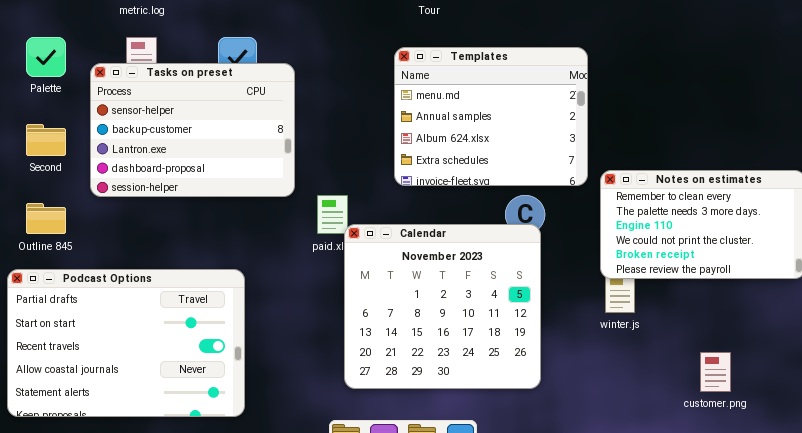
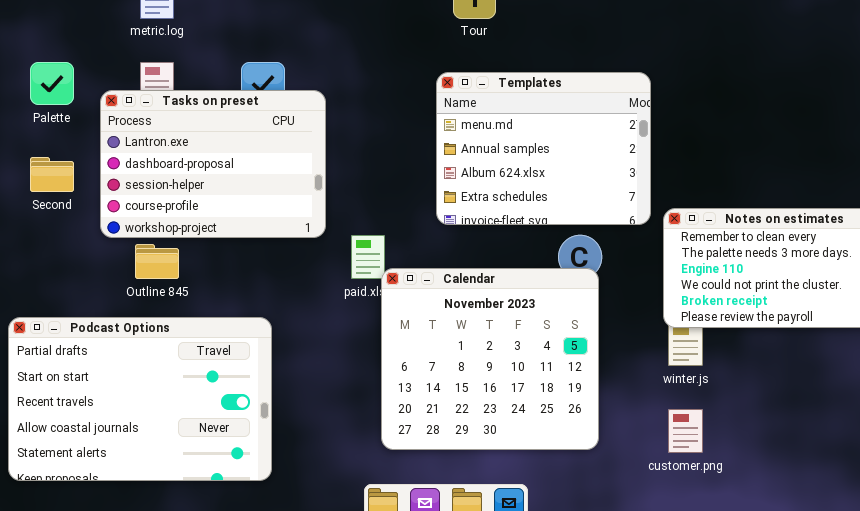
Tasks on preset: [90,63,295,197] -> [100,90,326,238], scrolled down 2 rows
Outline 845: [26,203,66,234] -> [135,244,179,279], moved
customer.png: [700,352,731,392] -> [668,409,703,453], moved

